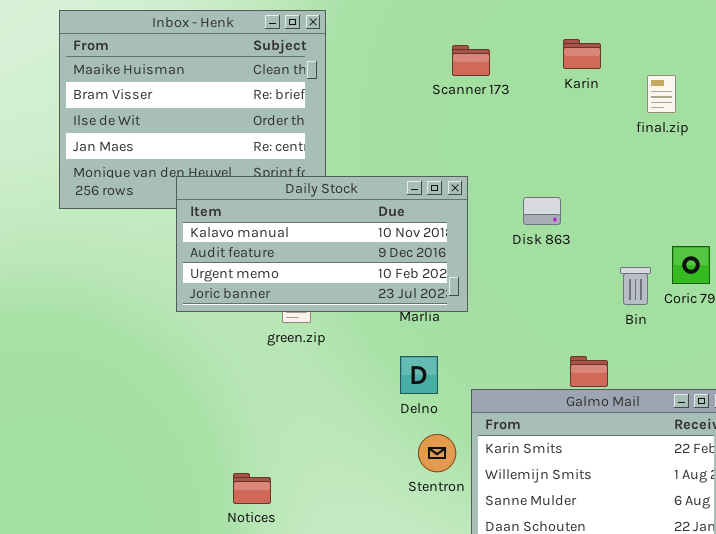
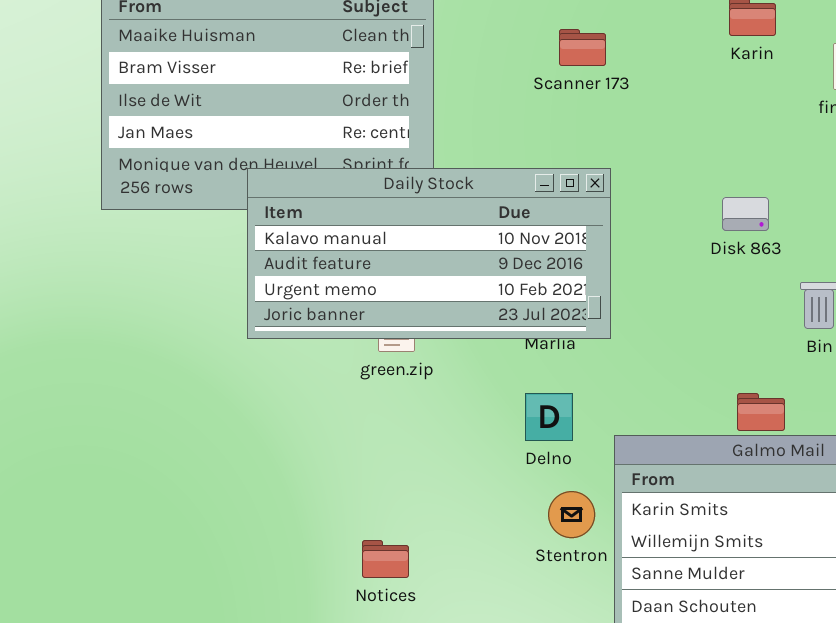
Scanner 173: [452,45,490,76] -> [559,29,606,66], moved
Disk 863: [523,197,561,225] -> [722,197,769,231], moved
Notices: [233,473,271,504] -> [362,540,409,578], moved

